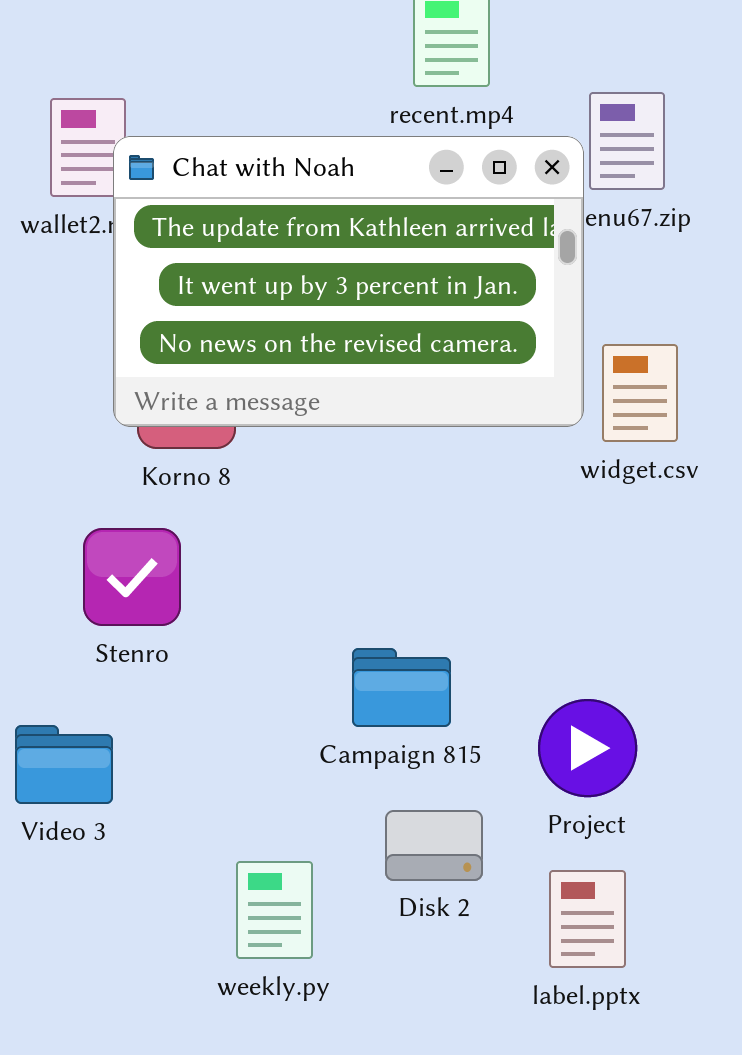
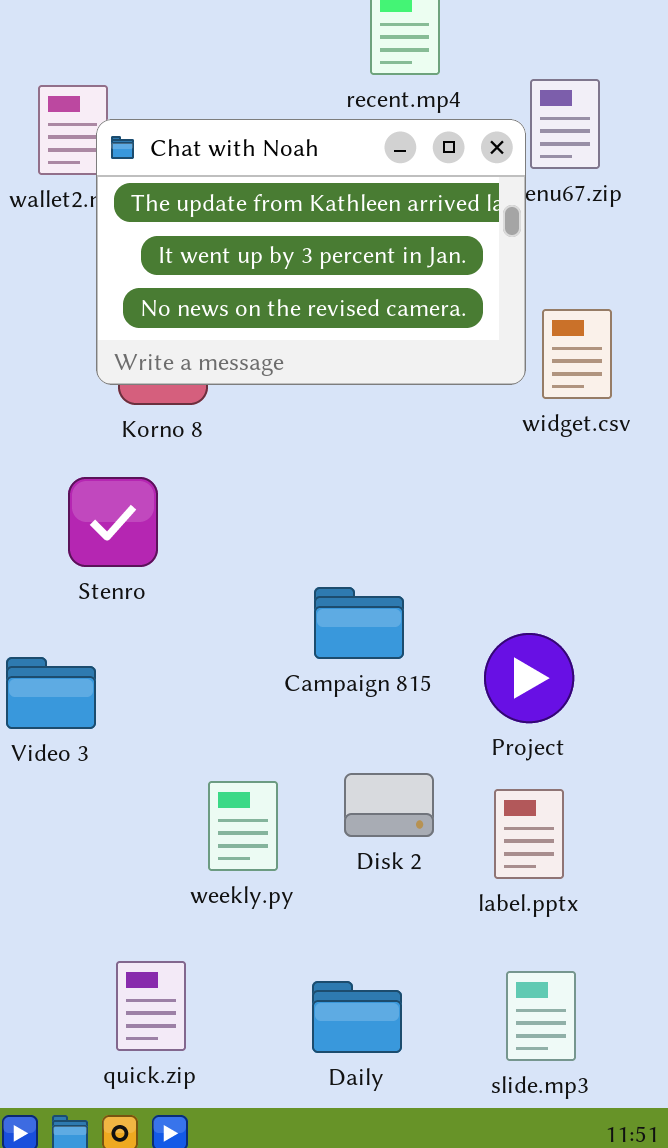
Disk 2: [385,810,483,881] -> [344,773,434,837], moved

